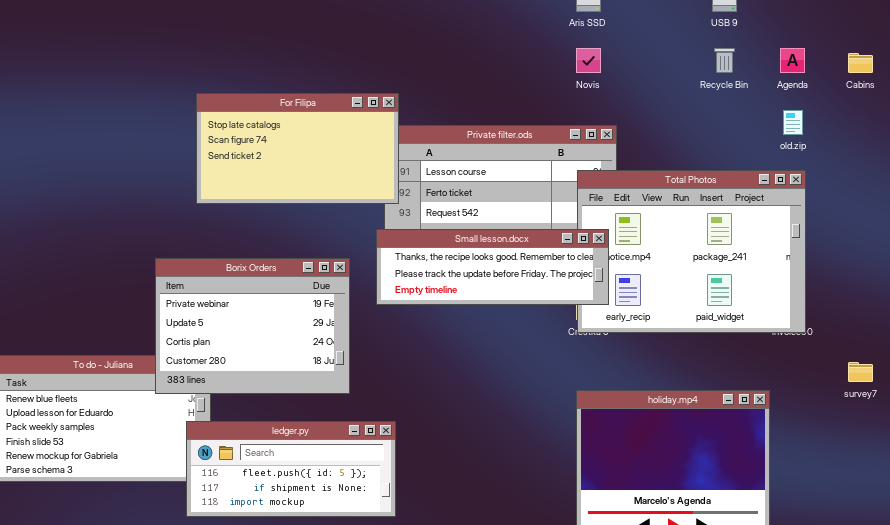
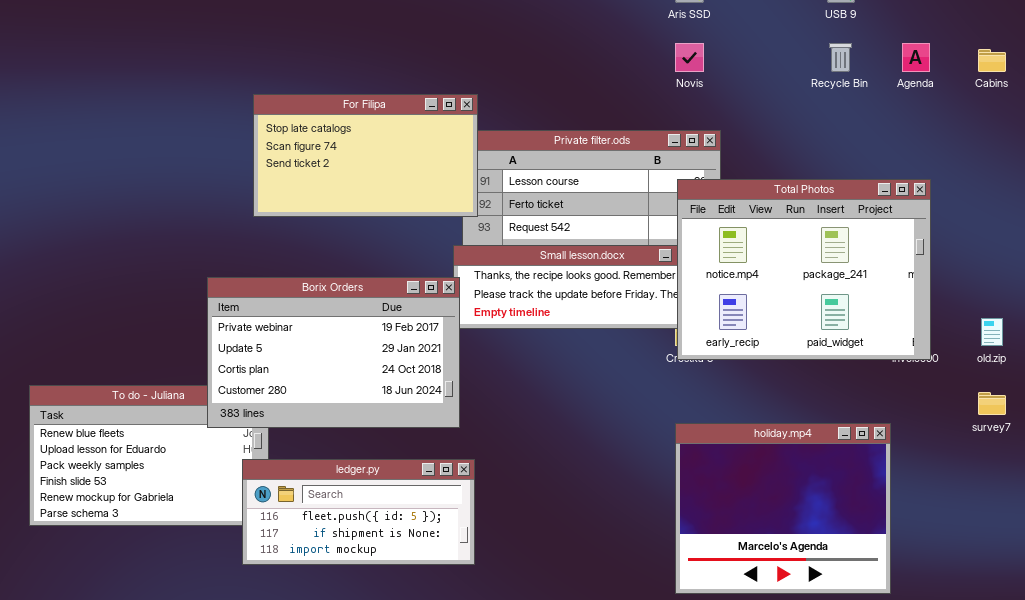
old.zip: [783,110,803,135] -> [981,318,1003,346], moved
Total Photos: [577,170,806,333] -> [677,179,931,360], raised
Borix Orders: [155,258,350,394] -> [207,277,460,428], resized

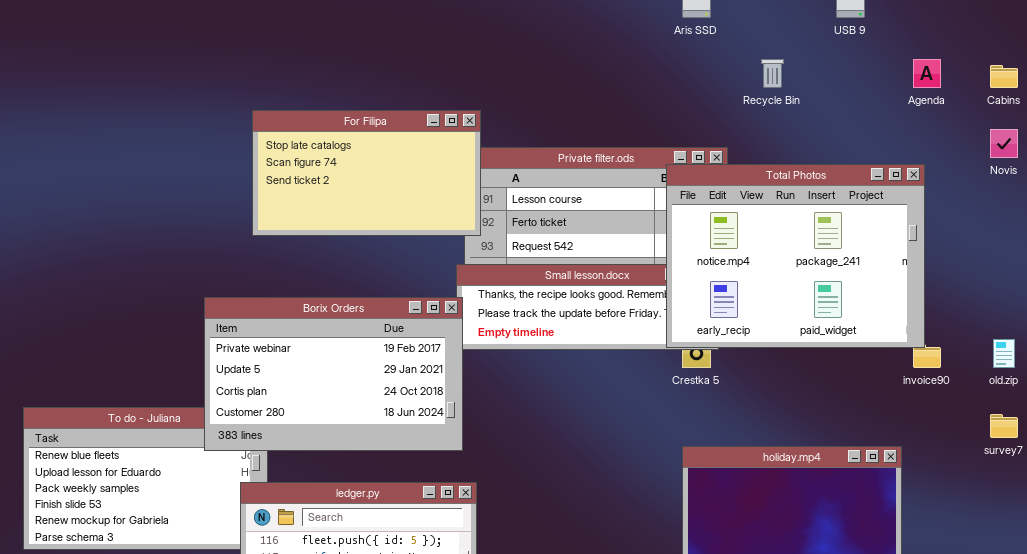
Novis: [675,43,704,72] -> [990,129,1018,158], moved
Recycle Bin: [829,43,852,72] -> [761,59,784,88], moved
Total Photos: [677,179,931,360] -> [666,164,925,348], moved

